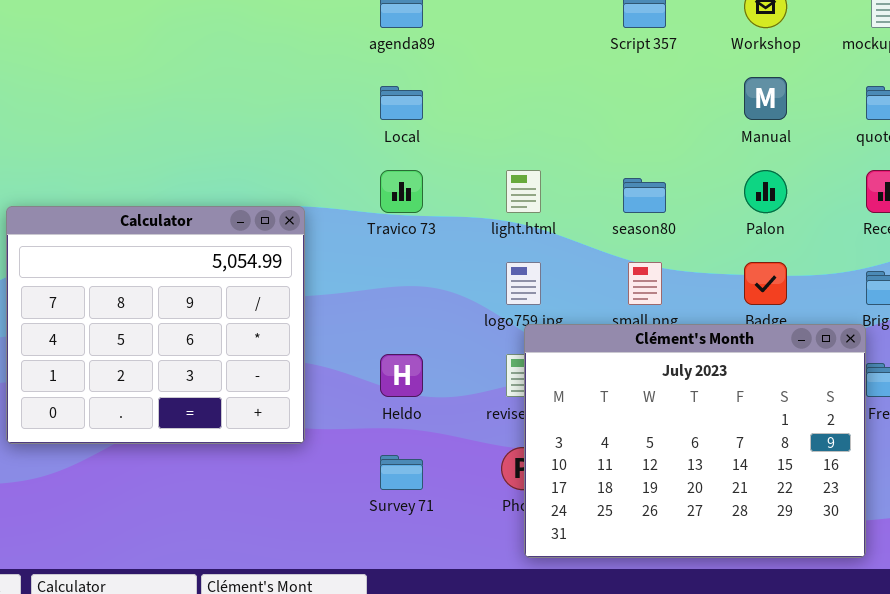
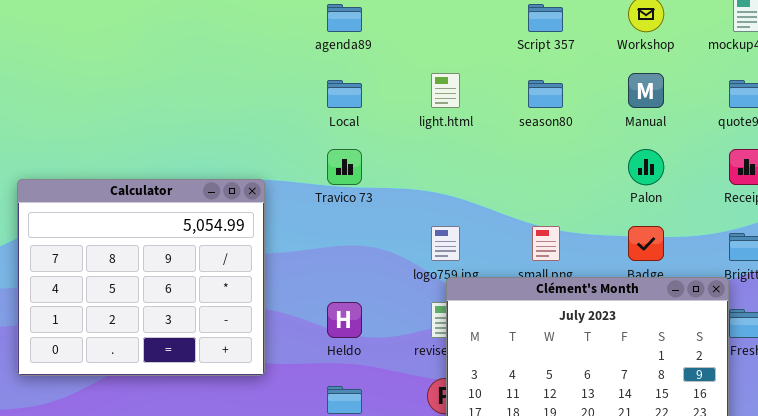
light.html: [506,170,541,213] -> [431,73,460,108], moved
season80: [623,178,666,213] -> [528,80,563,108], moved

